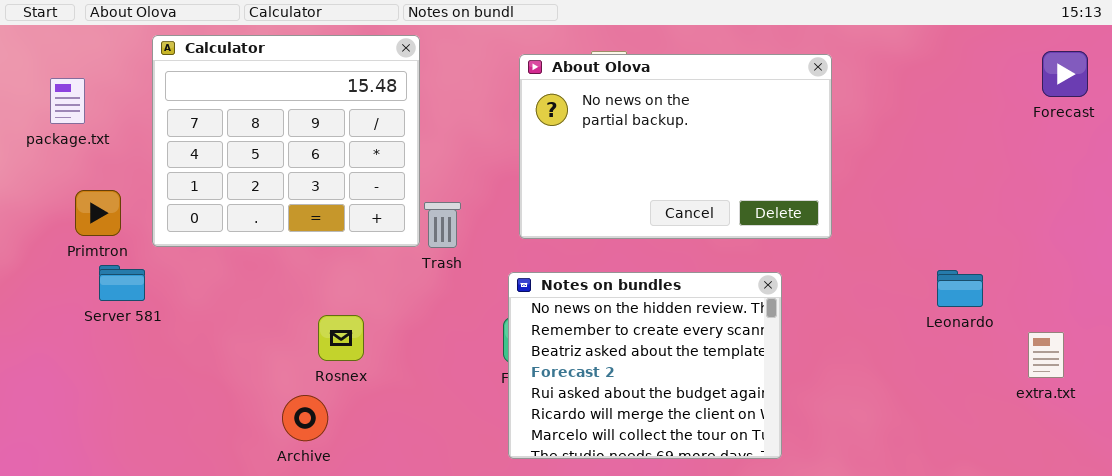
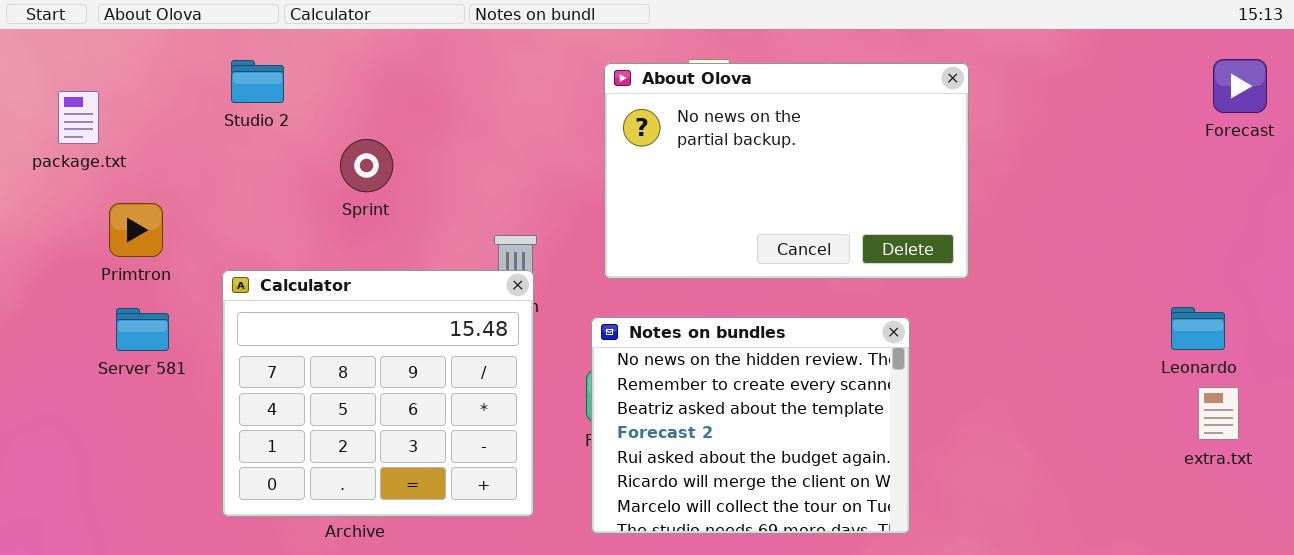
Calculator: [152,35,420,247] -> [222,270,534,517], moved
Primtron: [75,190,121,236] -> [109,203,163,257], moved
Leonardo: [937,270,983,307] -> [1171,307,1225,350], moved

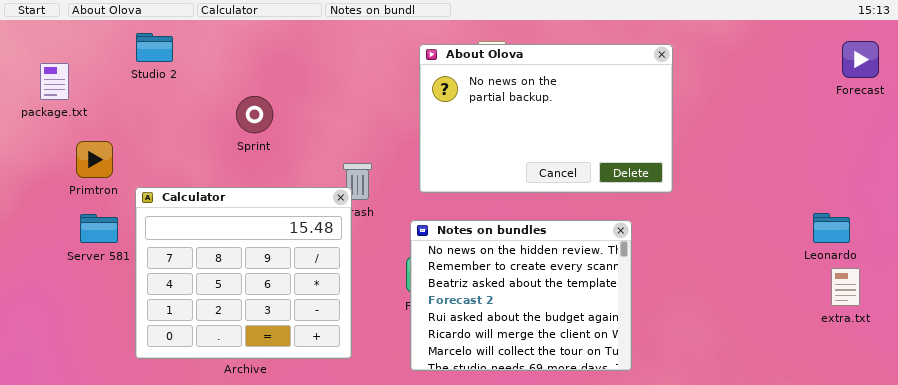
Studio 2: [231,60,284,103] -> [136,33,173,62], moved
Calculator: [222,270,534,517] -> [135,187,352,359], moved

